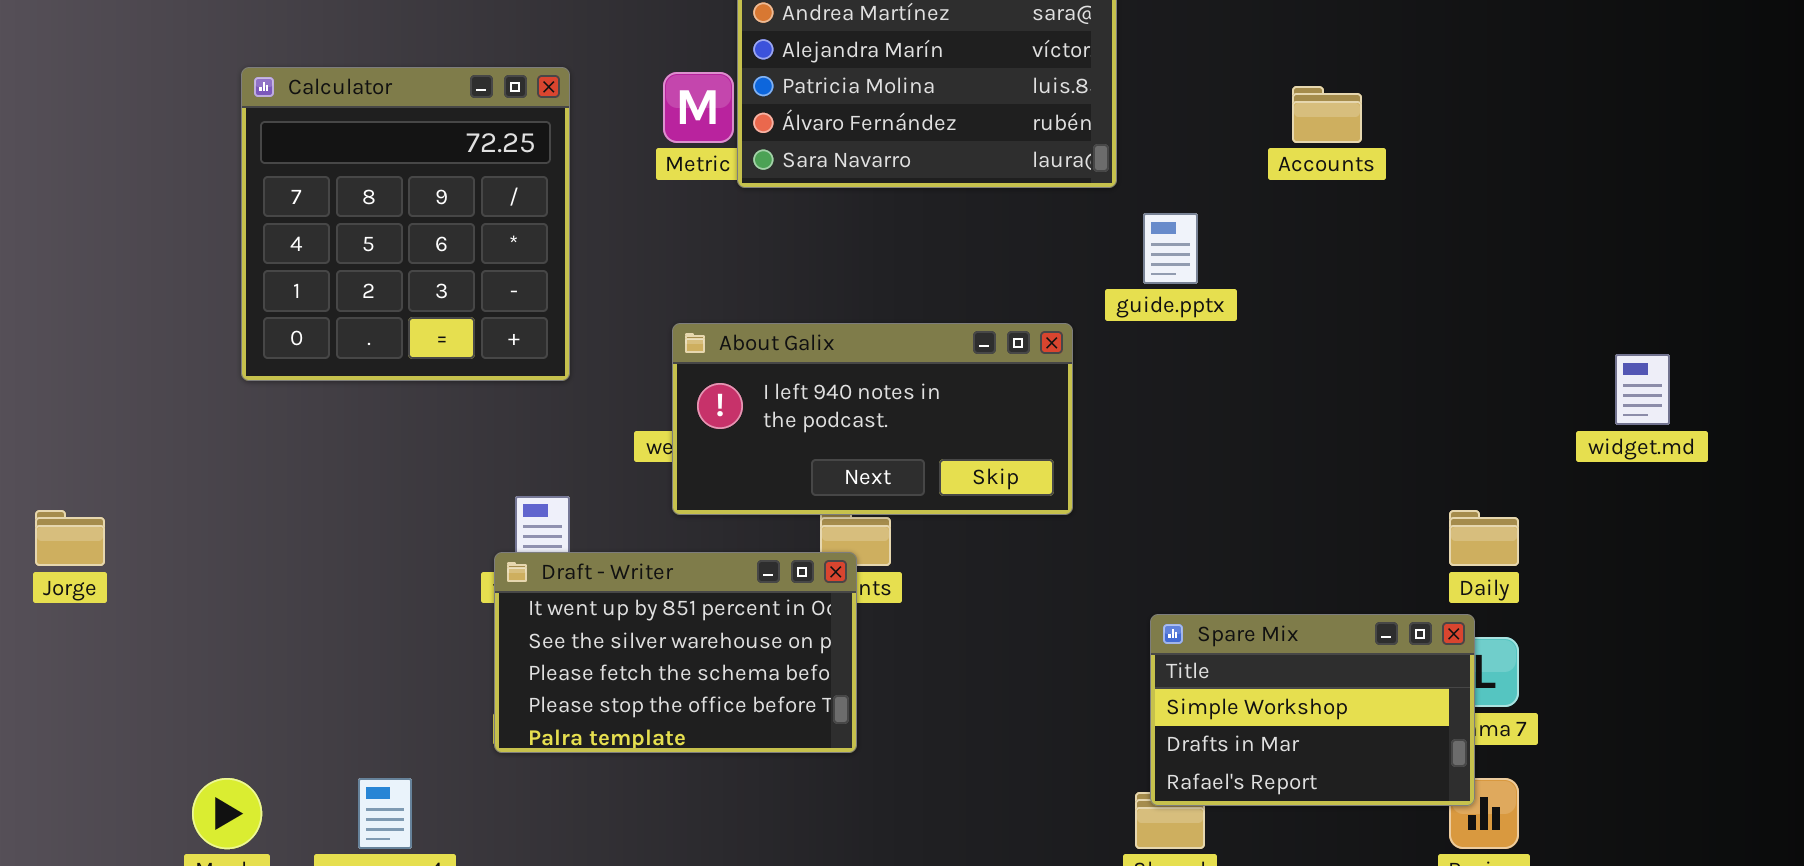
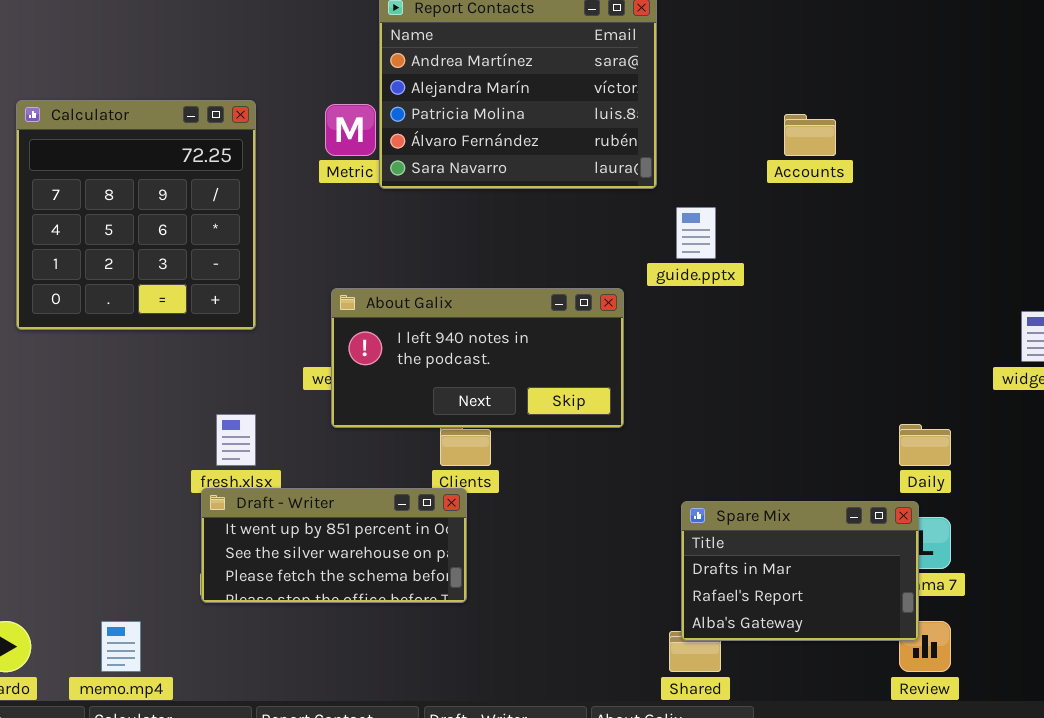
Draft - Writer: [494,552,857,753] -> [201,488,467,603], resized
Spare Mix: [1150,614,1475,806] -> [681,501,919,641], scrolled down 1 row

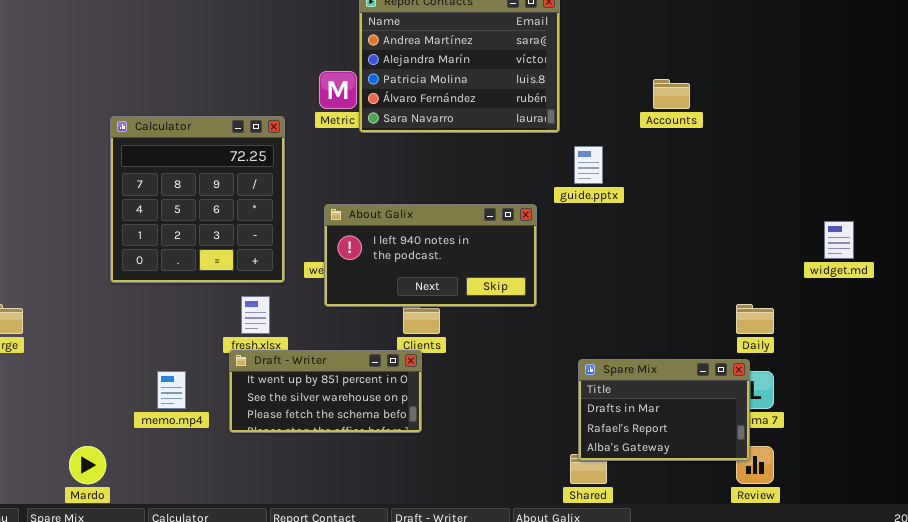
Calculator: [16,100,256,330] -> [110,116,285,283], moved
memo.mp4: [101,621,141,672] -> [157,371,186,409], moved

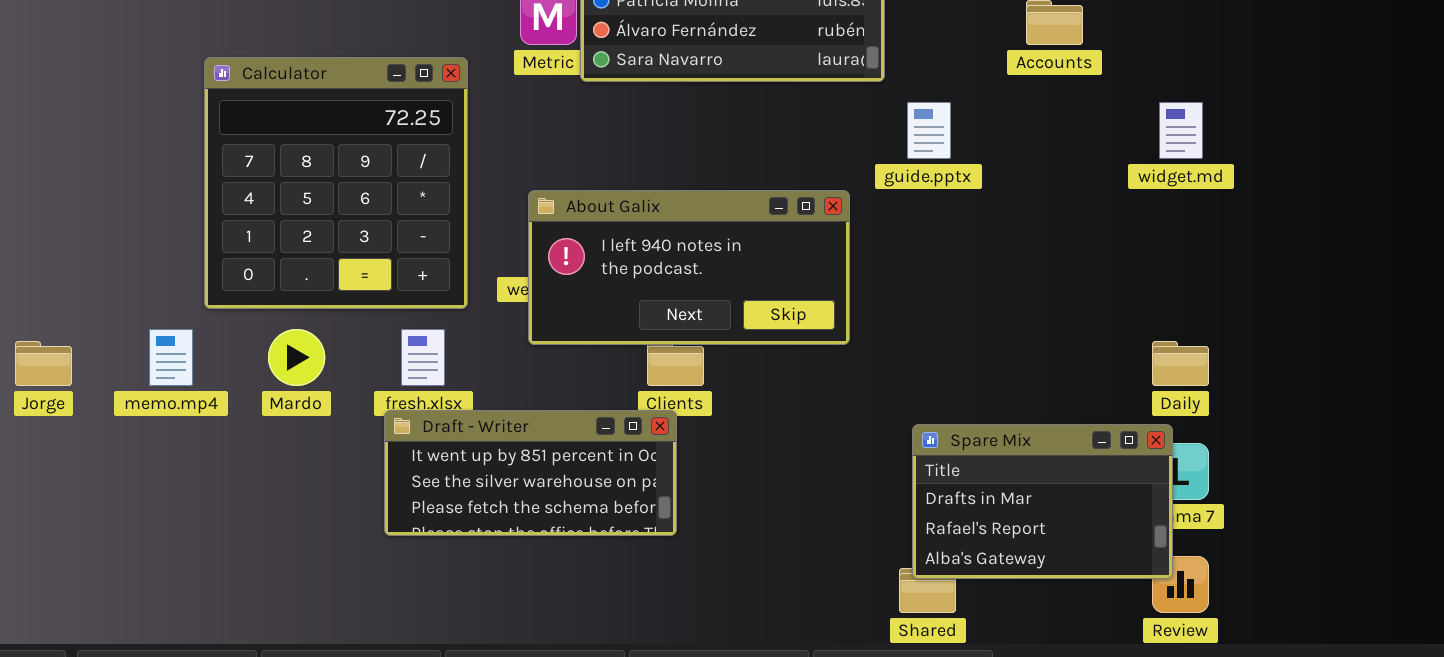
widget.md: [824,221,854,259] -> [1159,102,1203,159], moved
memo.mp4: [157,371,186,409] -> [149,329,193,386], moved
Mardo: [69,446,106,484] -> [268,329,325,386], moved

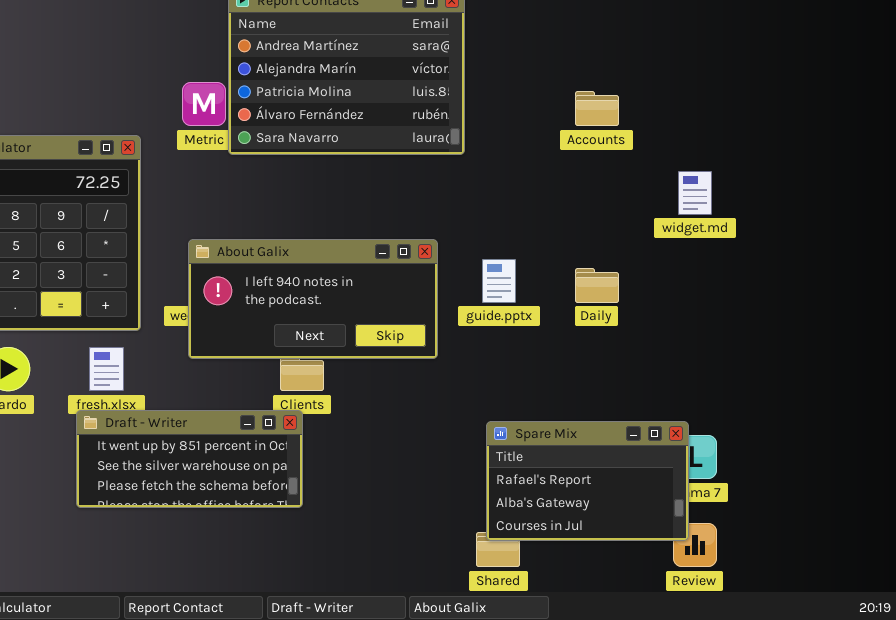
guide.pptx: [907,102,951,159] -> [482,259,516,303], moved
Daily: [1152,341,1209,386] -> [575,268,619,303], moved
Spare Mix: [912,424,1173,579] -> [486,421,689,541], scrolled down 1 row

